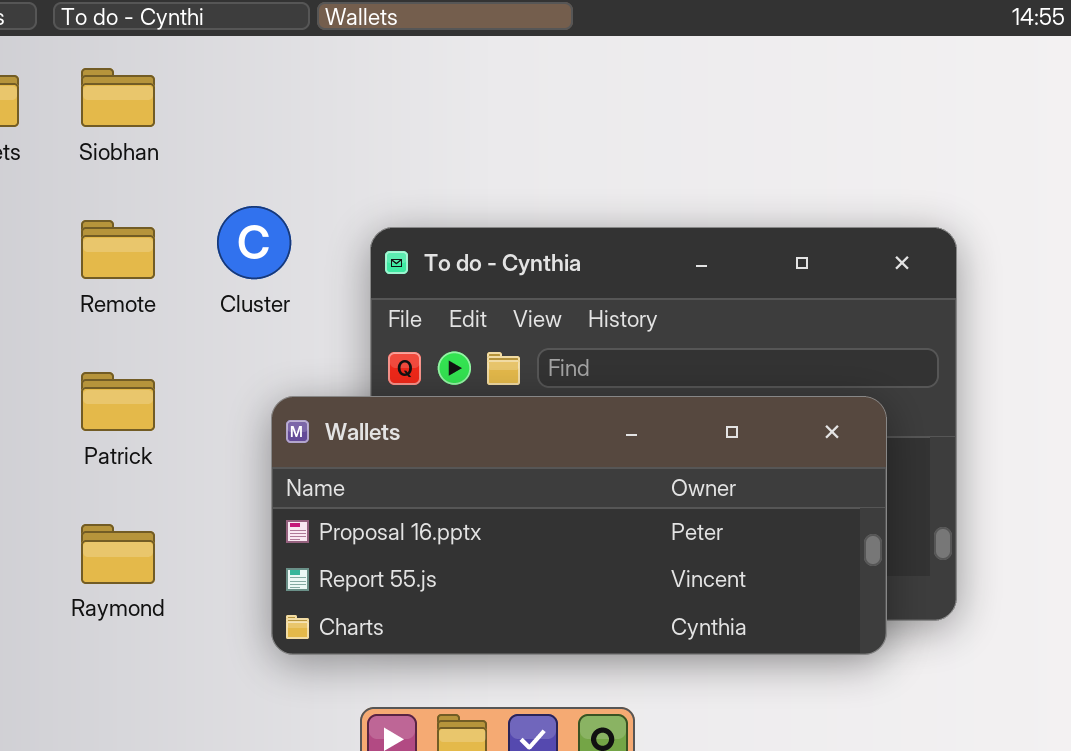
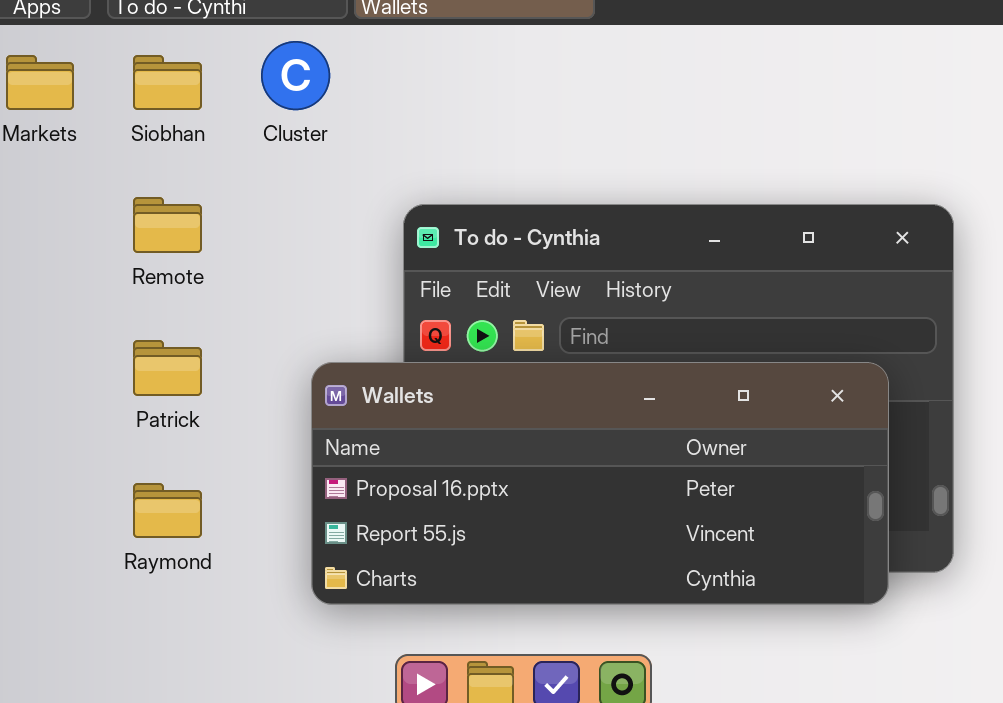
Cluster: [217,206,291,279] -> [261,41,330,110], moved

